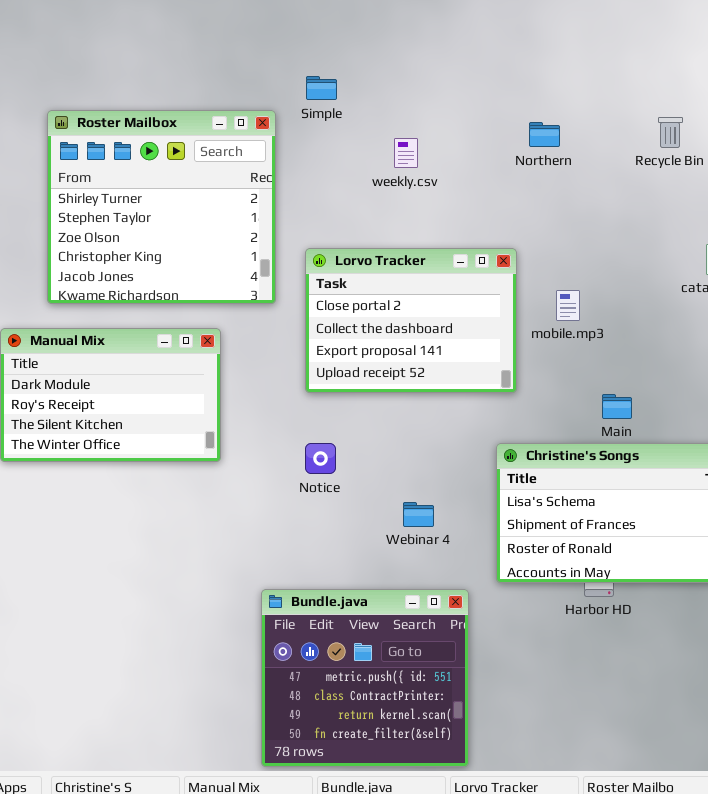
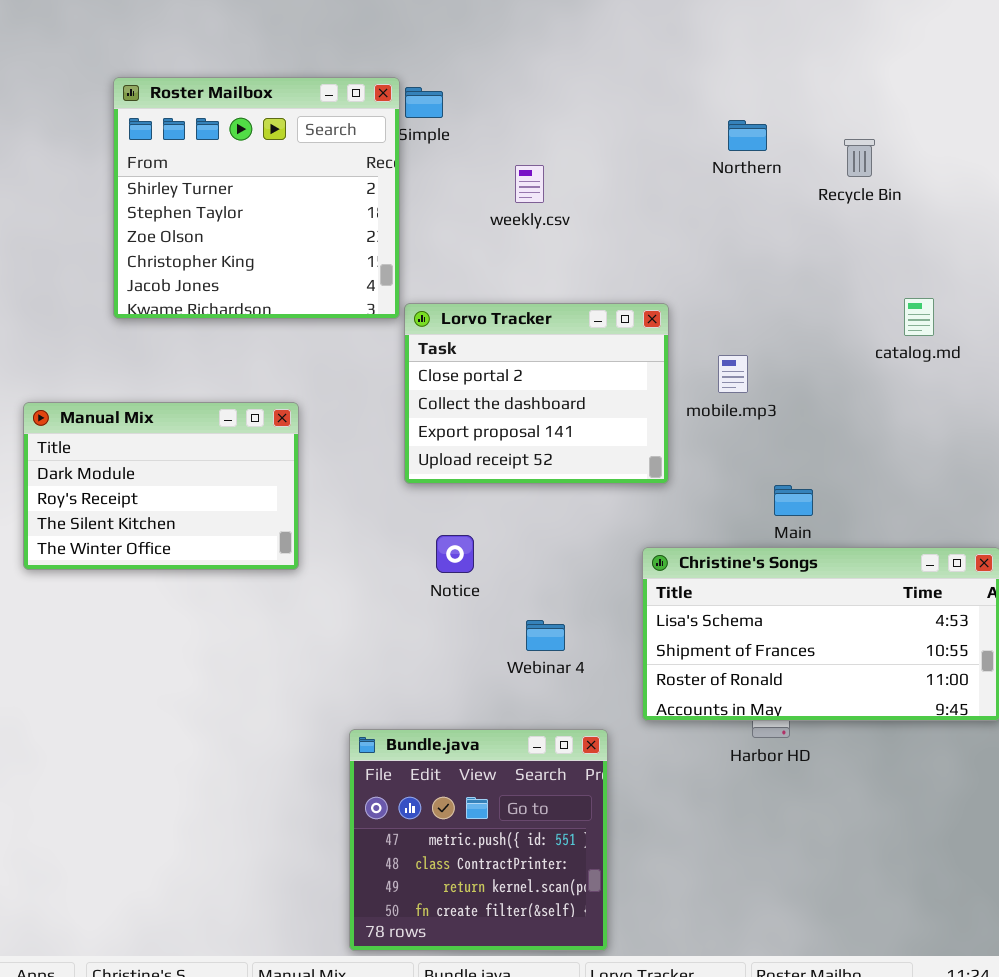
Roster Mailbox: [47,110,276,304] -> [113,77,400,319], moved
Northern: [529,122,560,147] -> [728,120,767,151], moved
Notice: [305,443,336,474] -> [436,535,474,573], moved

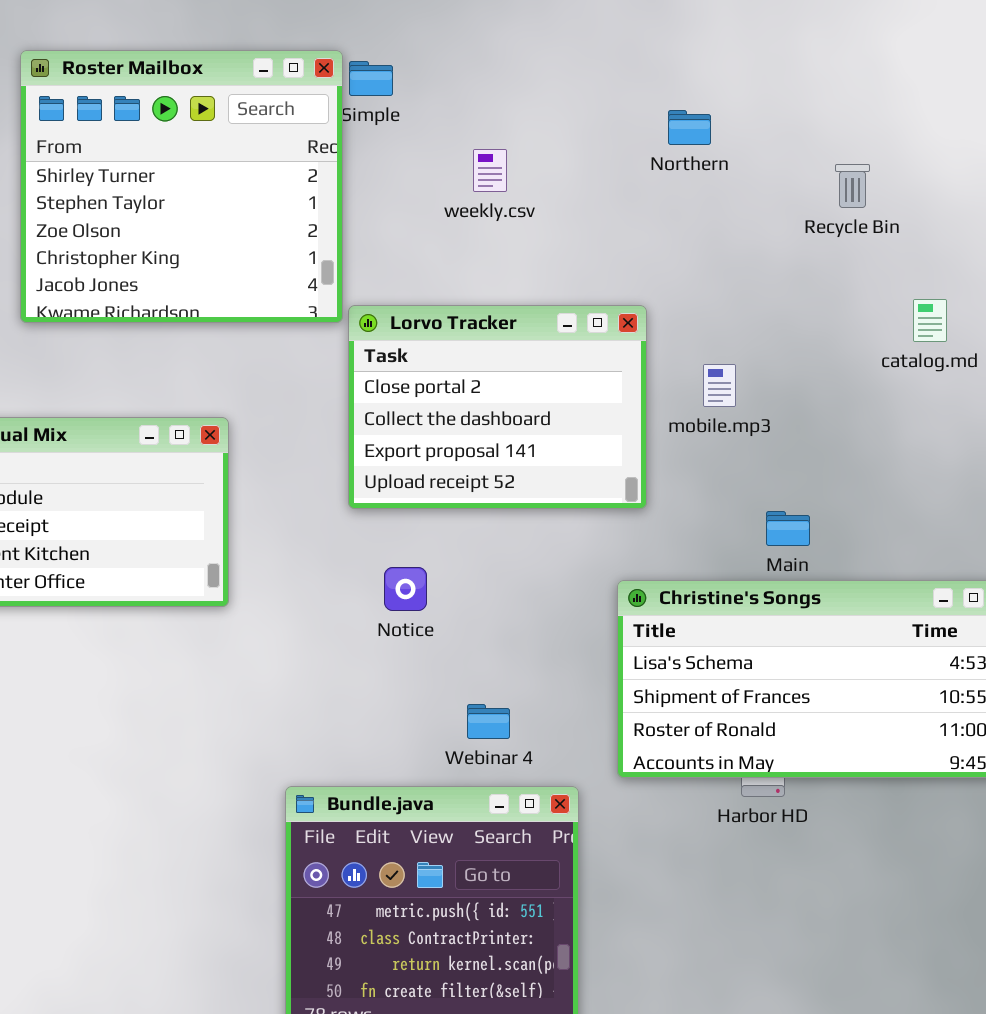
Northern: [728,120,767,151] -> [668,110,711,145], moved
Recycle Bin: [844,139,875,177] -> [835,164,870,208], moved
Webinar 4: [526,620,565,651] -> [467,704,510,739], moved

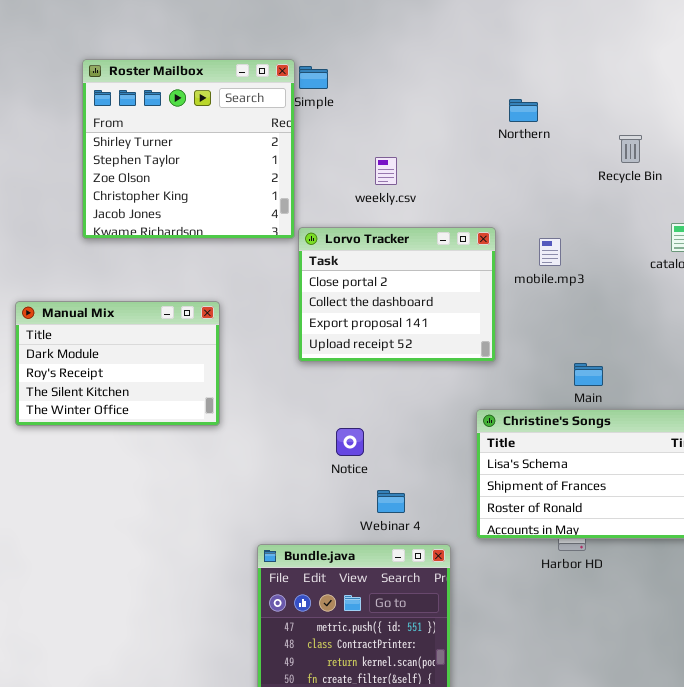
weekly.csv: [473,149,507,192] -> [375,157,397,185], moved
mobile.mp3: [703,364,736,407] -> [539,238,561,266], moved
Notice: [384,567,427,611] -> [336,428,364,456], moved

